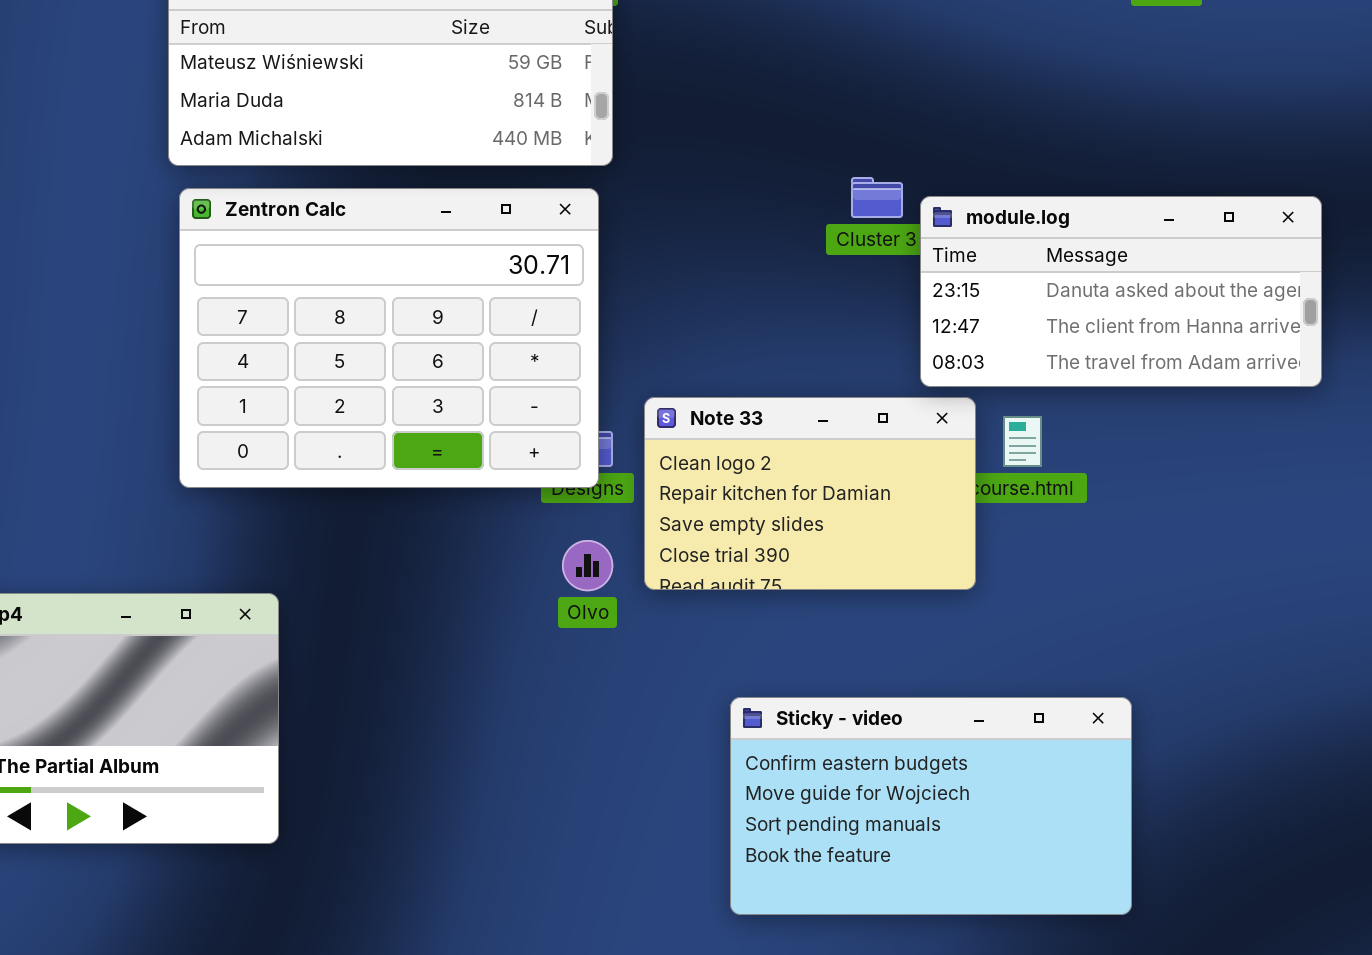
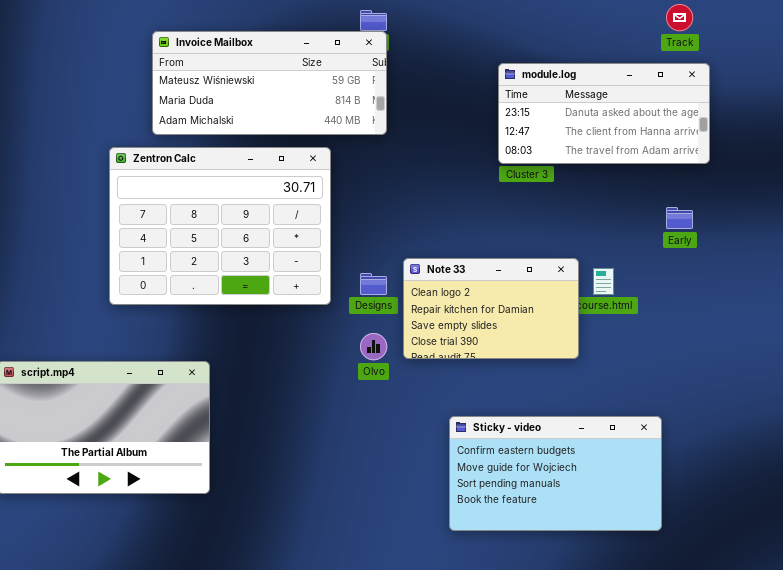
Zentron Calc: [179,188,599,488] -> [109,147,331,305], moved
module.log: [920,196,1322,387] -> [498,63,710,164], moved

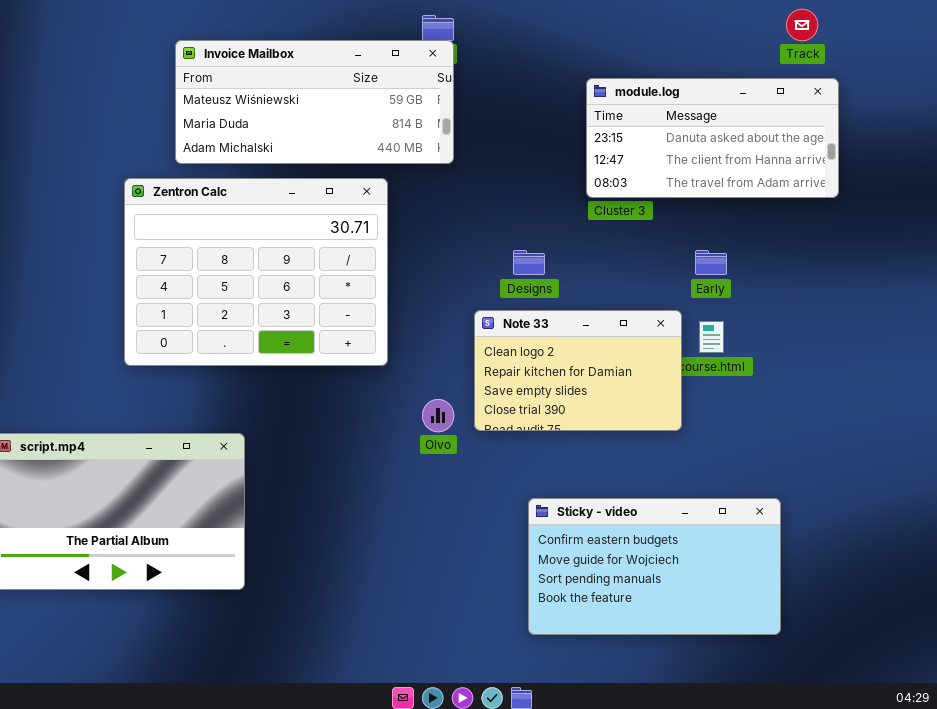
Early: [666,207,693,229] -> [695,250,727,275], moved
Designs: [360,273,387,295] -> [513,250,545,275], moved

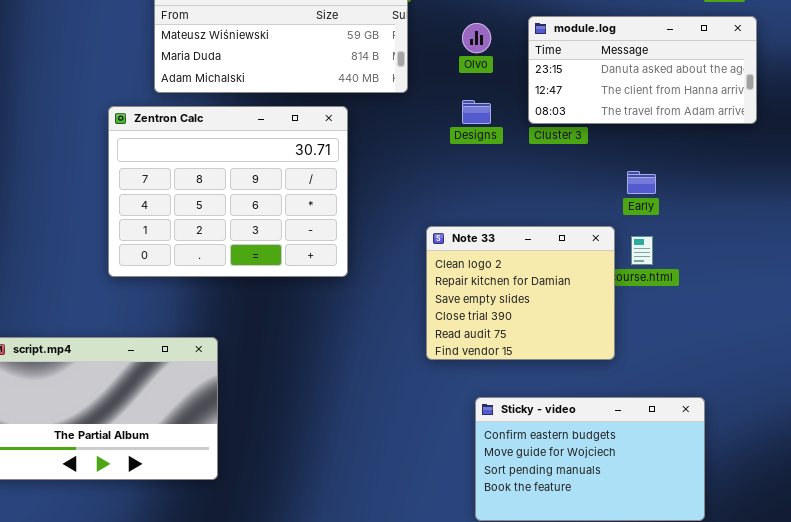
Designs: [513,250,545,275] -> [462,100,491,124], moved
Note 33: [474,310,682,431] -> [426,226,615,360], resized
Olvo: [422,399,454,432] -> [462,23,491,53], moved

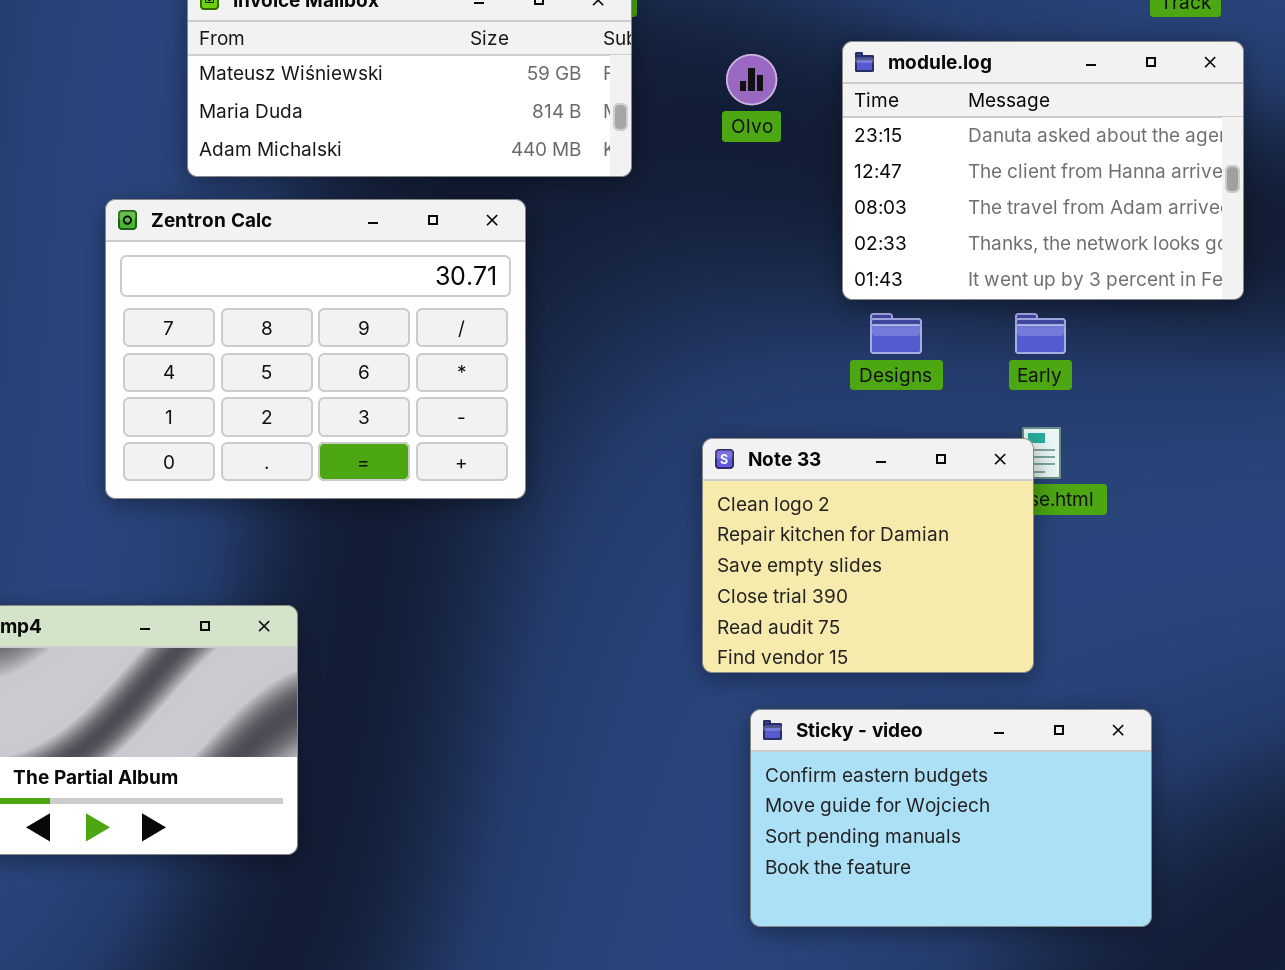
module.log: [528,16,757,124] -> [842,41,1244,300], resized
Designs: [462,100,491,124] -> [870,313,922,354], moved
Note 33: [426,226,615,360] -> [702,438,1034,673], moved

